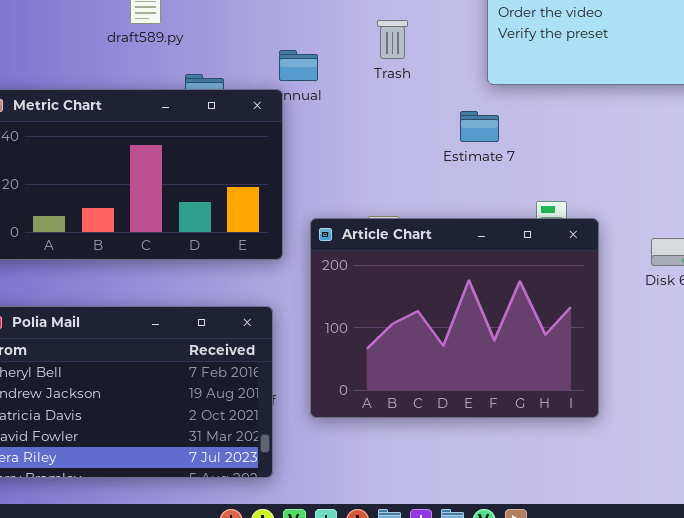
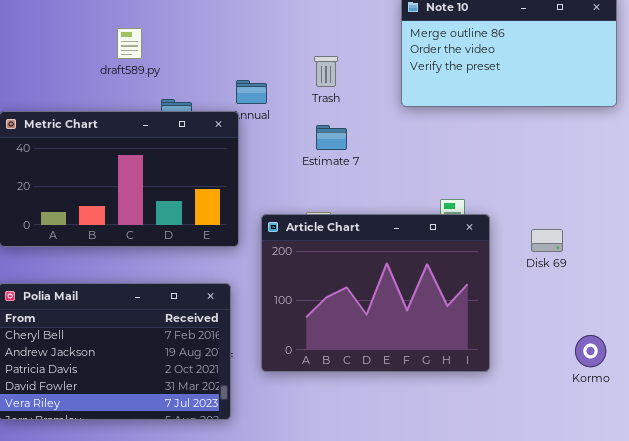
Estimate 7: [460,111,499,142] -> [316,125,347,150], moved

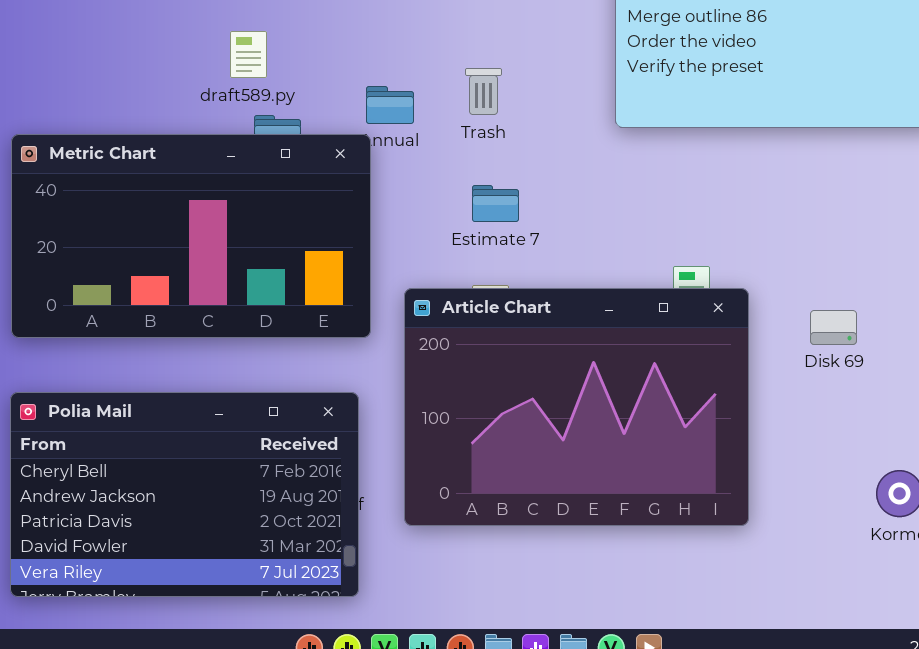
draft589.py: [117,28,142,59] -> [230,31,267,78], moved
Trash: [314,56,338,87] -> [465,68,502,115], moved
Estimate 7: [316,125,347,150] -> [472,185,519,222], moved

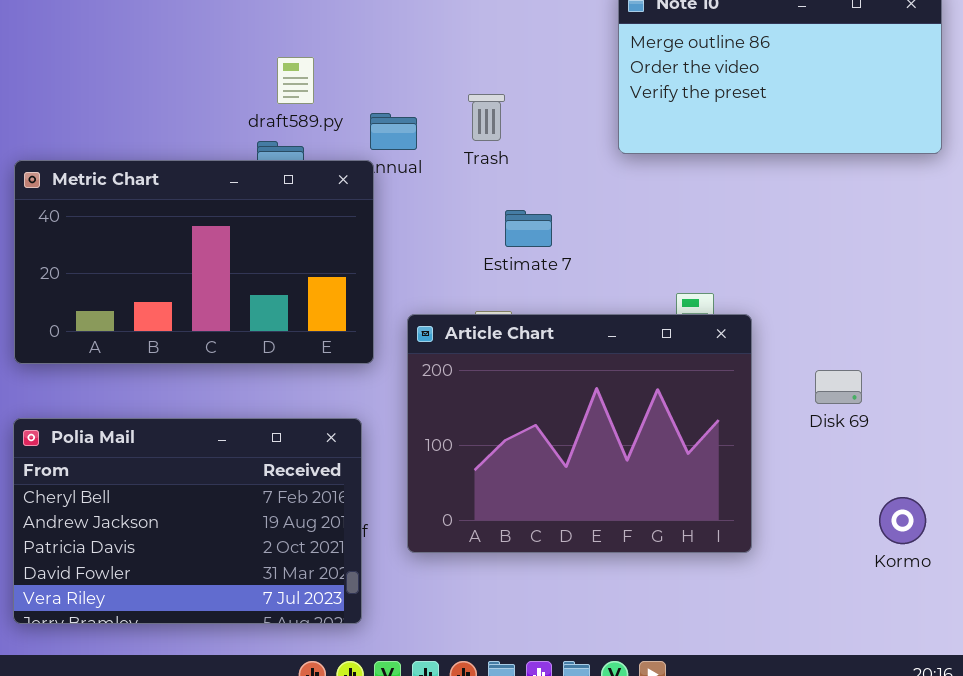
draft589.py: [230,31,267,78] -> [277,57,314,104], moved
Estimate 7: [472,185,519,222] -> [505,210,552,247], moved
Disk 69: [810,310,857,345] -> [815,370,862,404], moved

